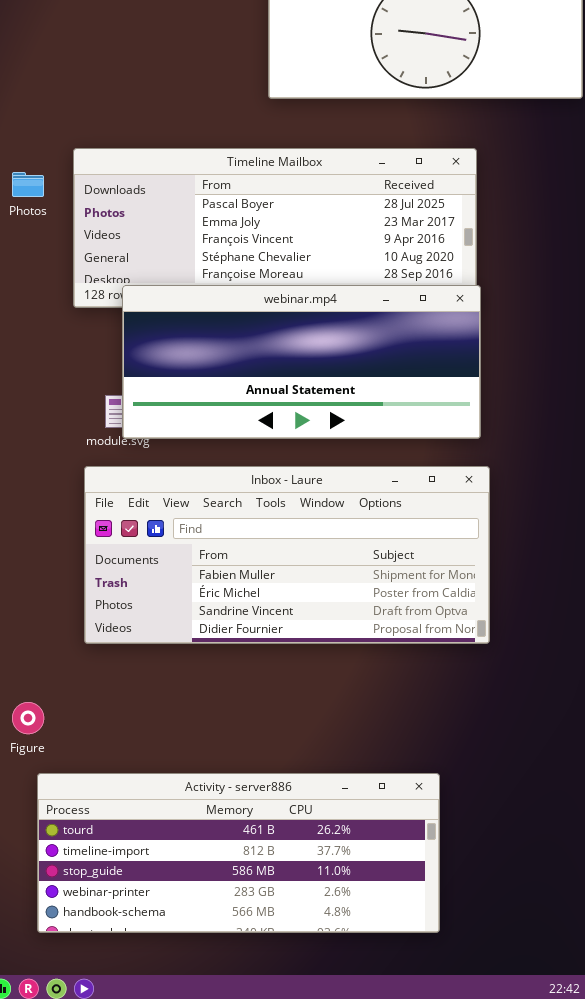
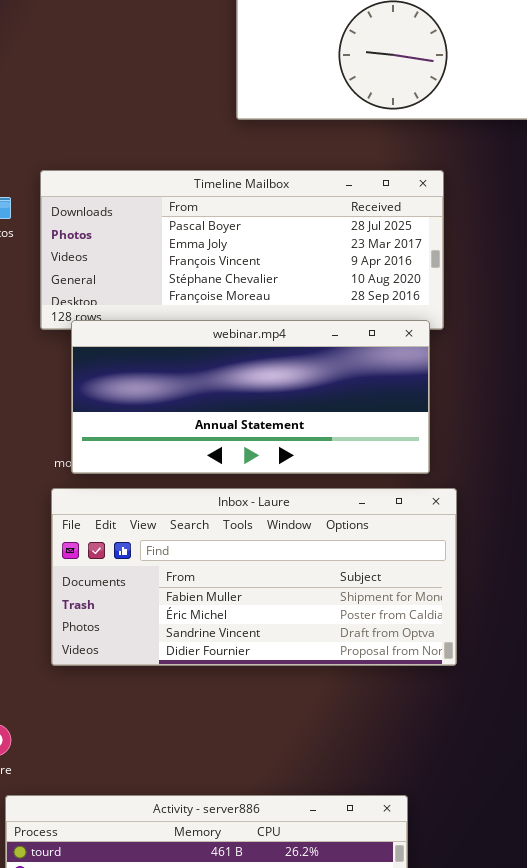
webinar.mp4: [122,285,481,439] -> [71,320,430,474], moved

